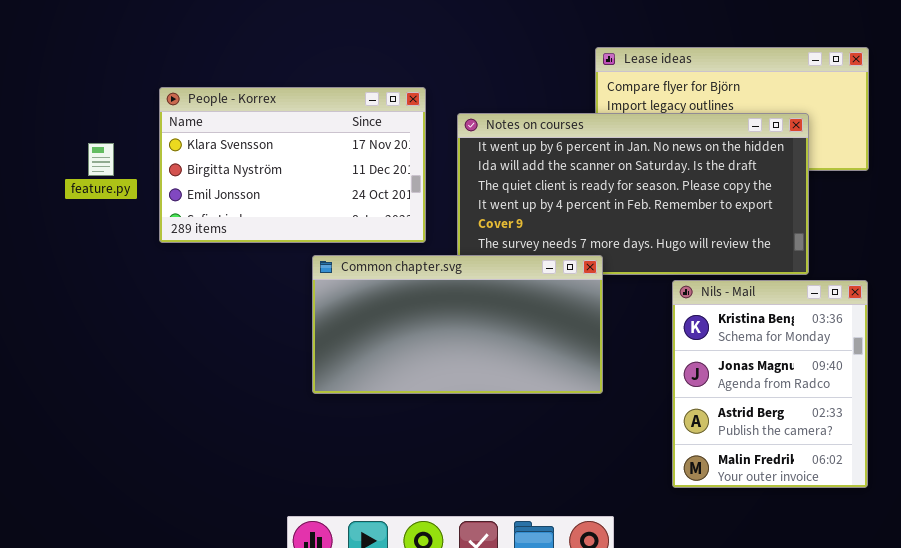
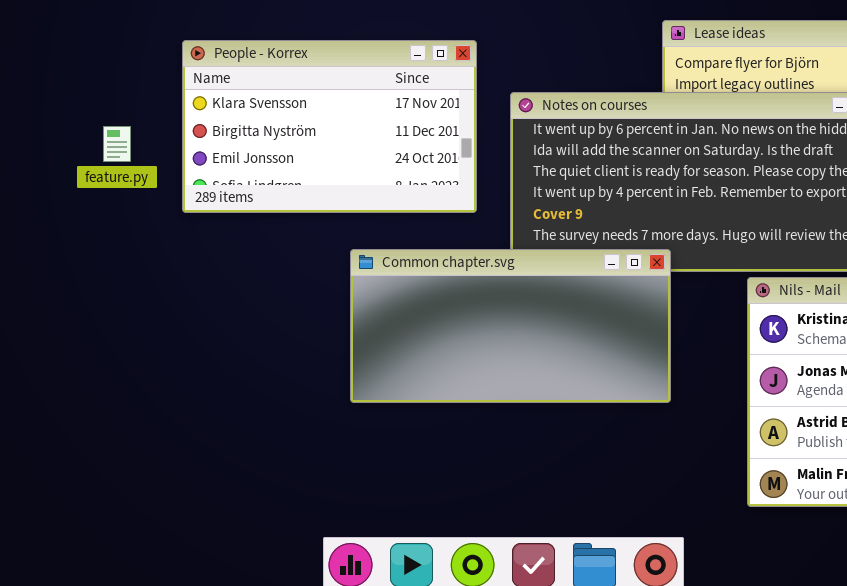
People - Korrex: [159,87,426,243] -> [182,40,477,213], moved

